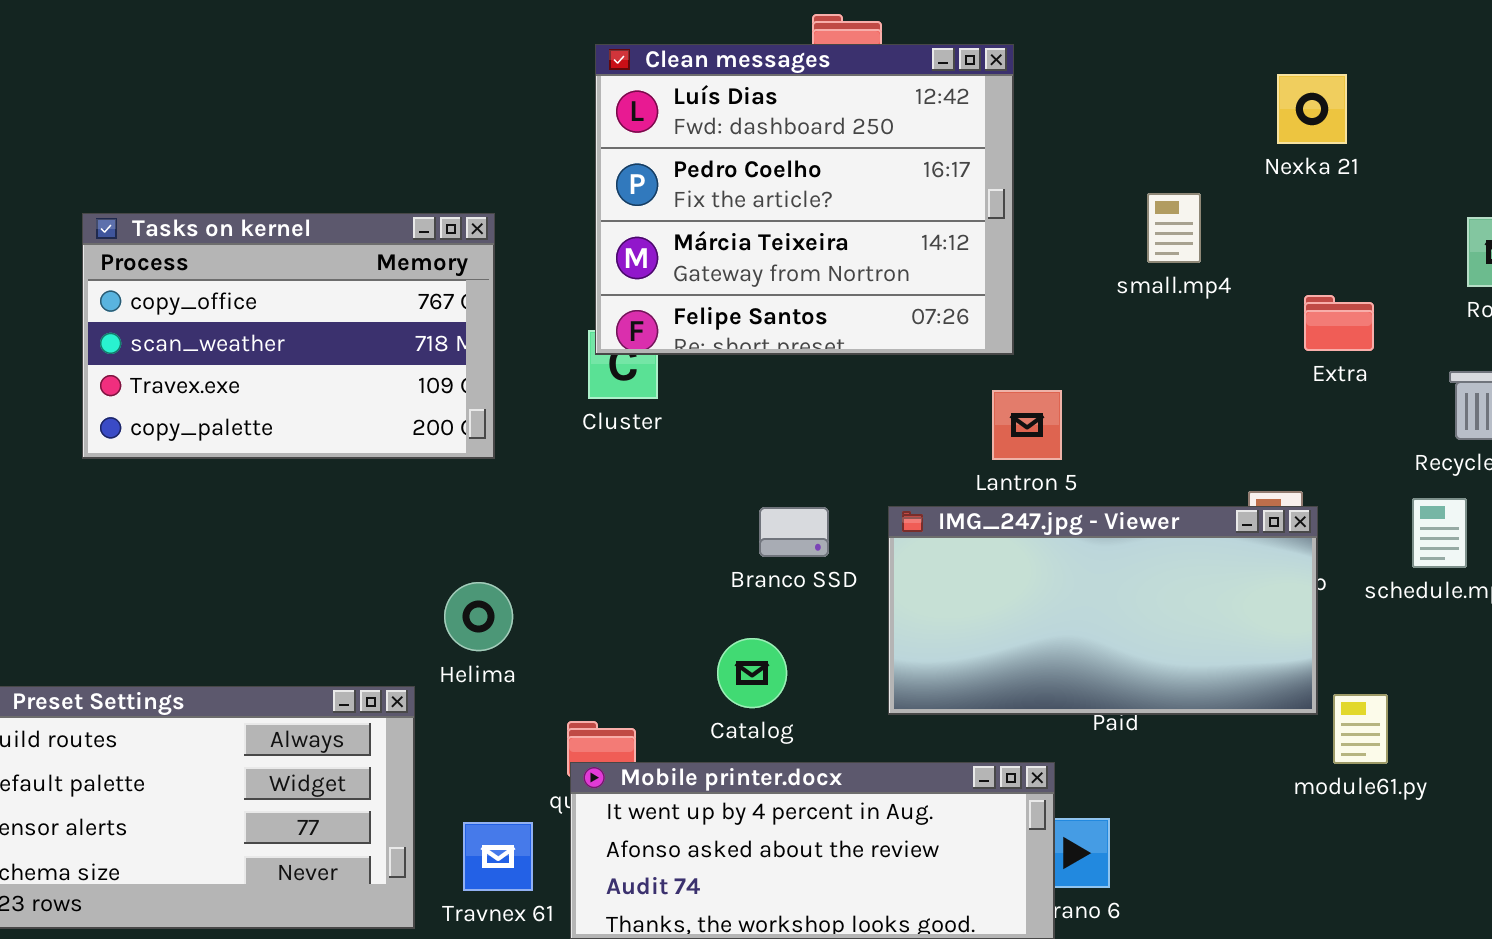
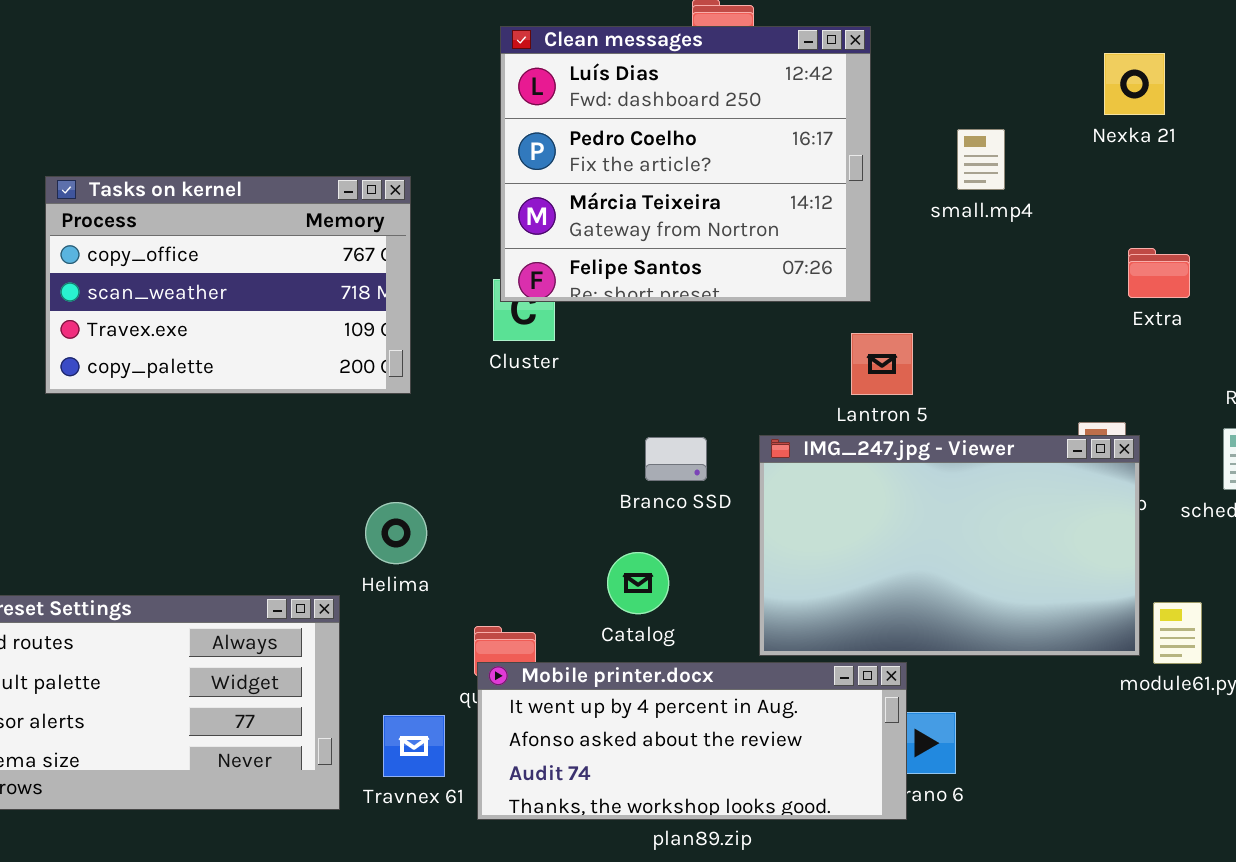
small.mp4: [1147,193,1201,263] -> [957,129,1005,190], moved
IMG_247.jpg - Viewer: [888,506,1318,715] -> [759,435,1140,656], resized

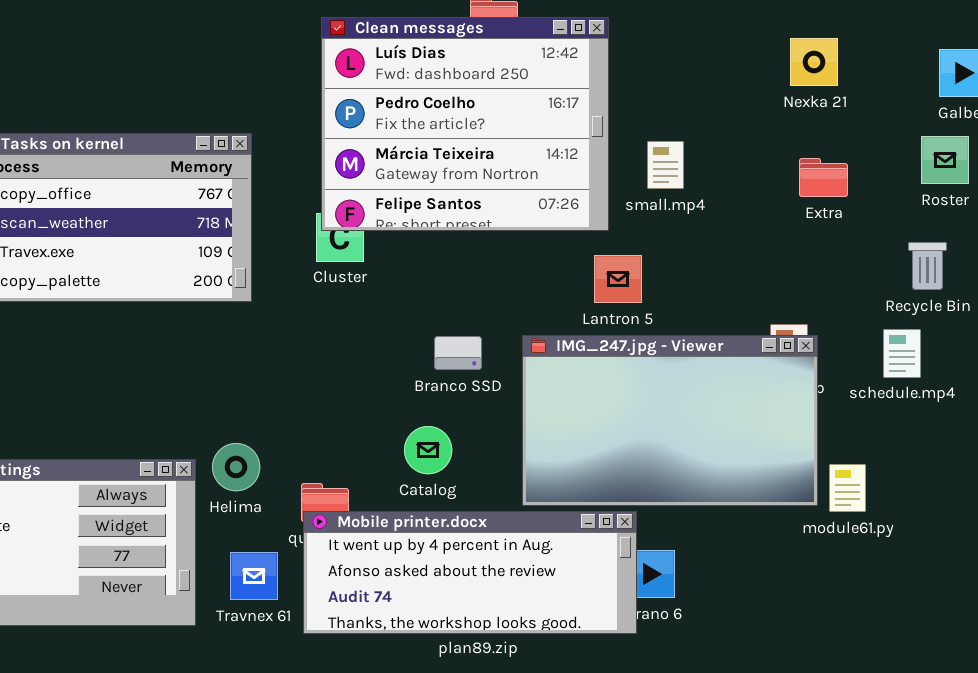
small.mp4: [957,129,1005,190] -> [647,141,684,189], moved
Extra: [1128,248,1190,298] -> [799,158,848,197], moved
Helima: [365,502,427,564] -> [212,443,260,491], moved

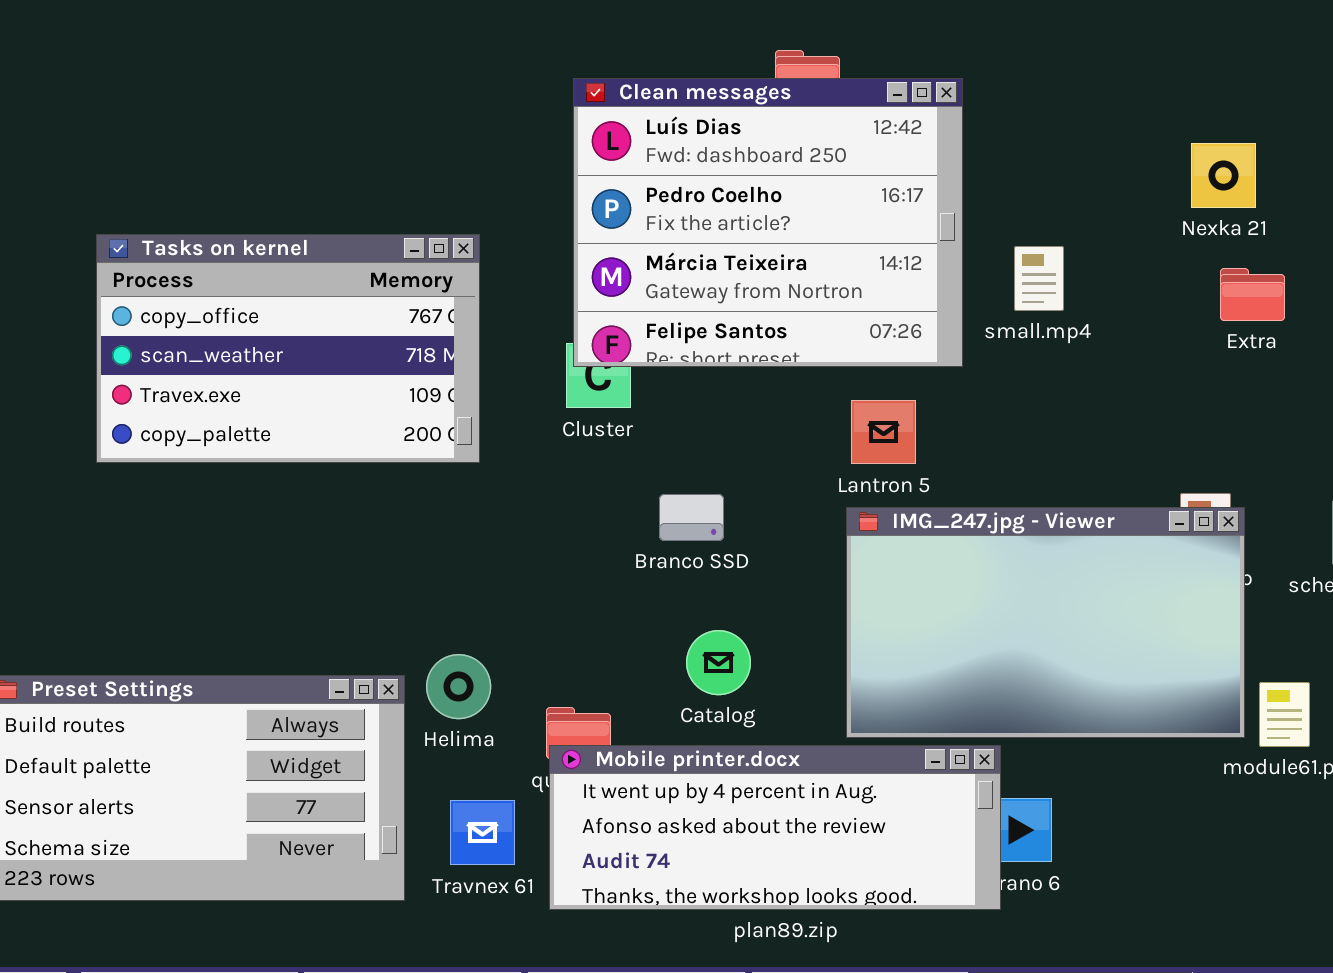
Nexka 21: [790,38,838,86] -> [1191,143,1256,208], moved
Lantron 5: [594,255,642,303] -> [851,400,916,464], moved
Branco SSD: [434,336,482,370] -> [659,494,724,541], moved

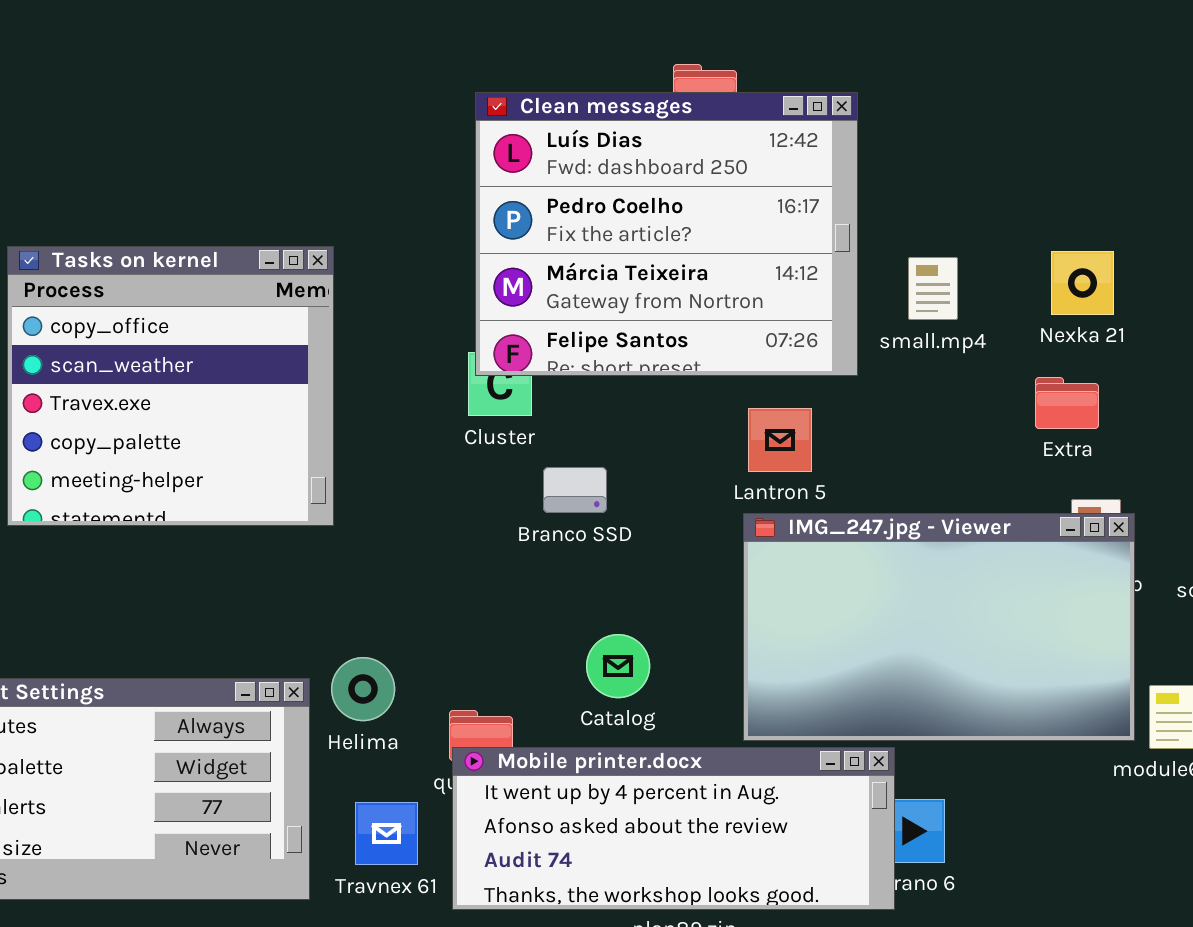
Nexka 21: [1191,143,1256,208] -> [1051,251,1114,315], moved
Tasks on kernel: [96,234,480,463] -> [7,246,334,526], resized
Extra: [1220,268,1285,321] -> [1035,377,1099,429], moved
Branco SSD: [659,494,724,541] -> [543,467,607,513], moved

